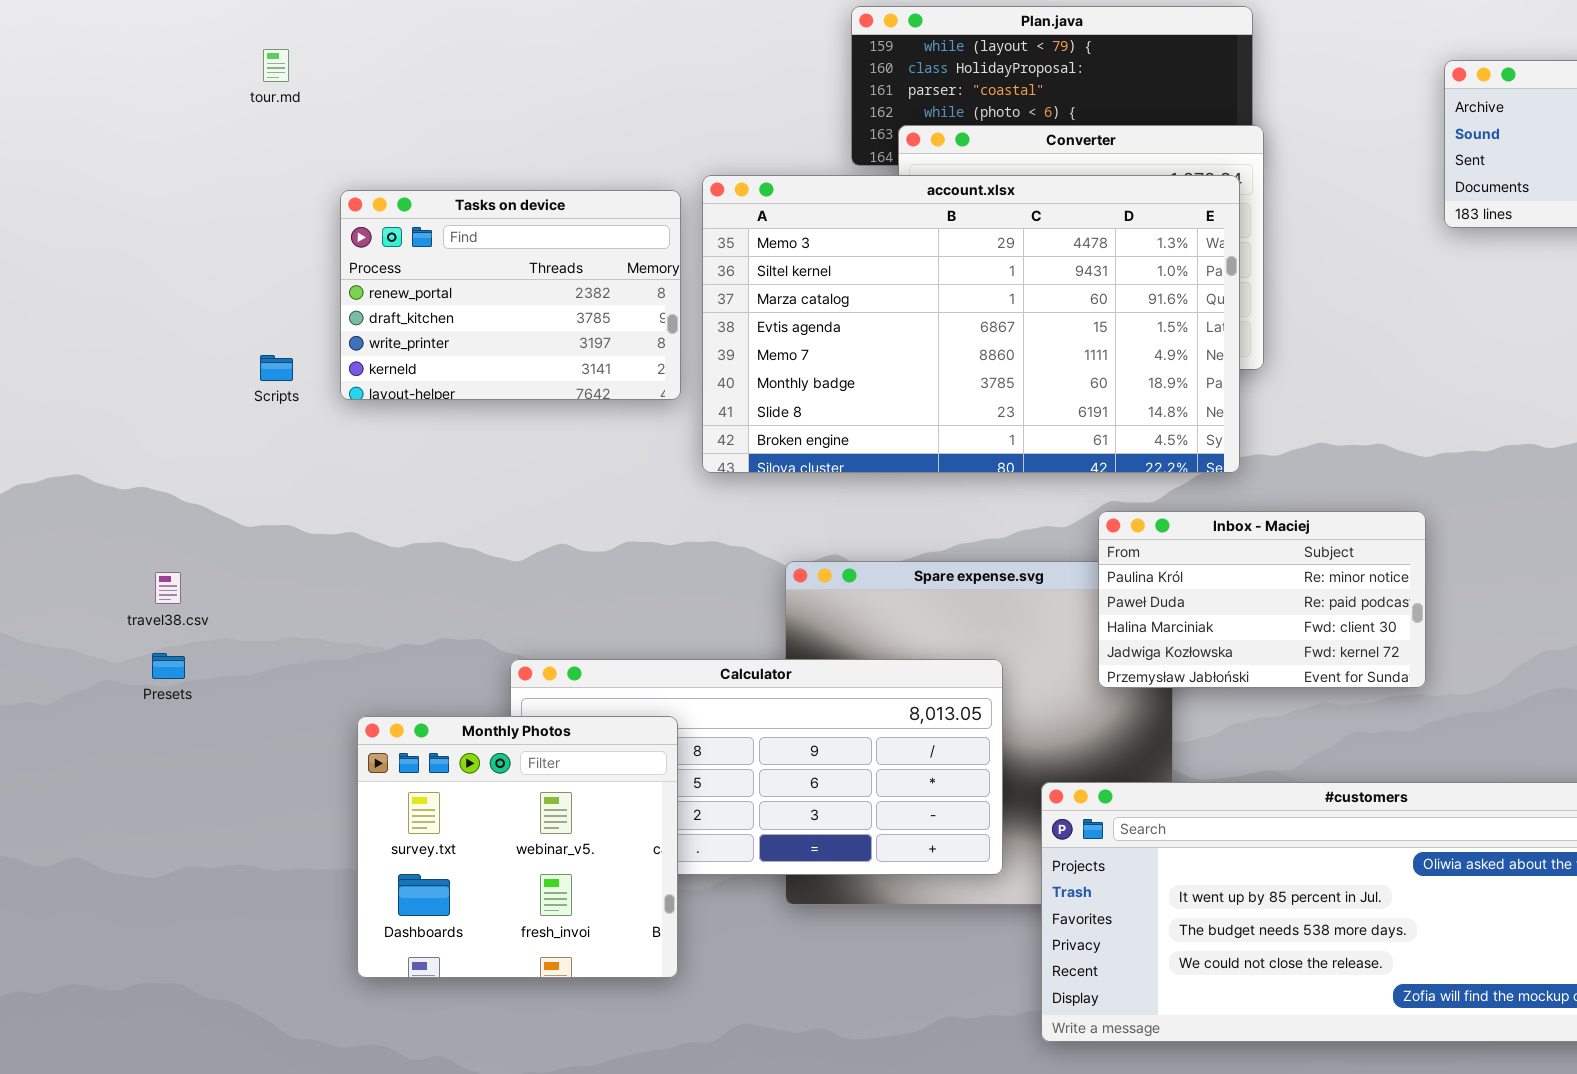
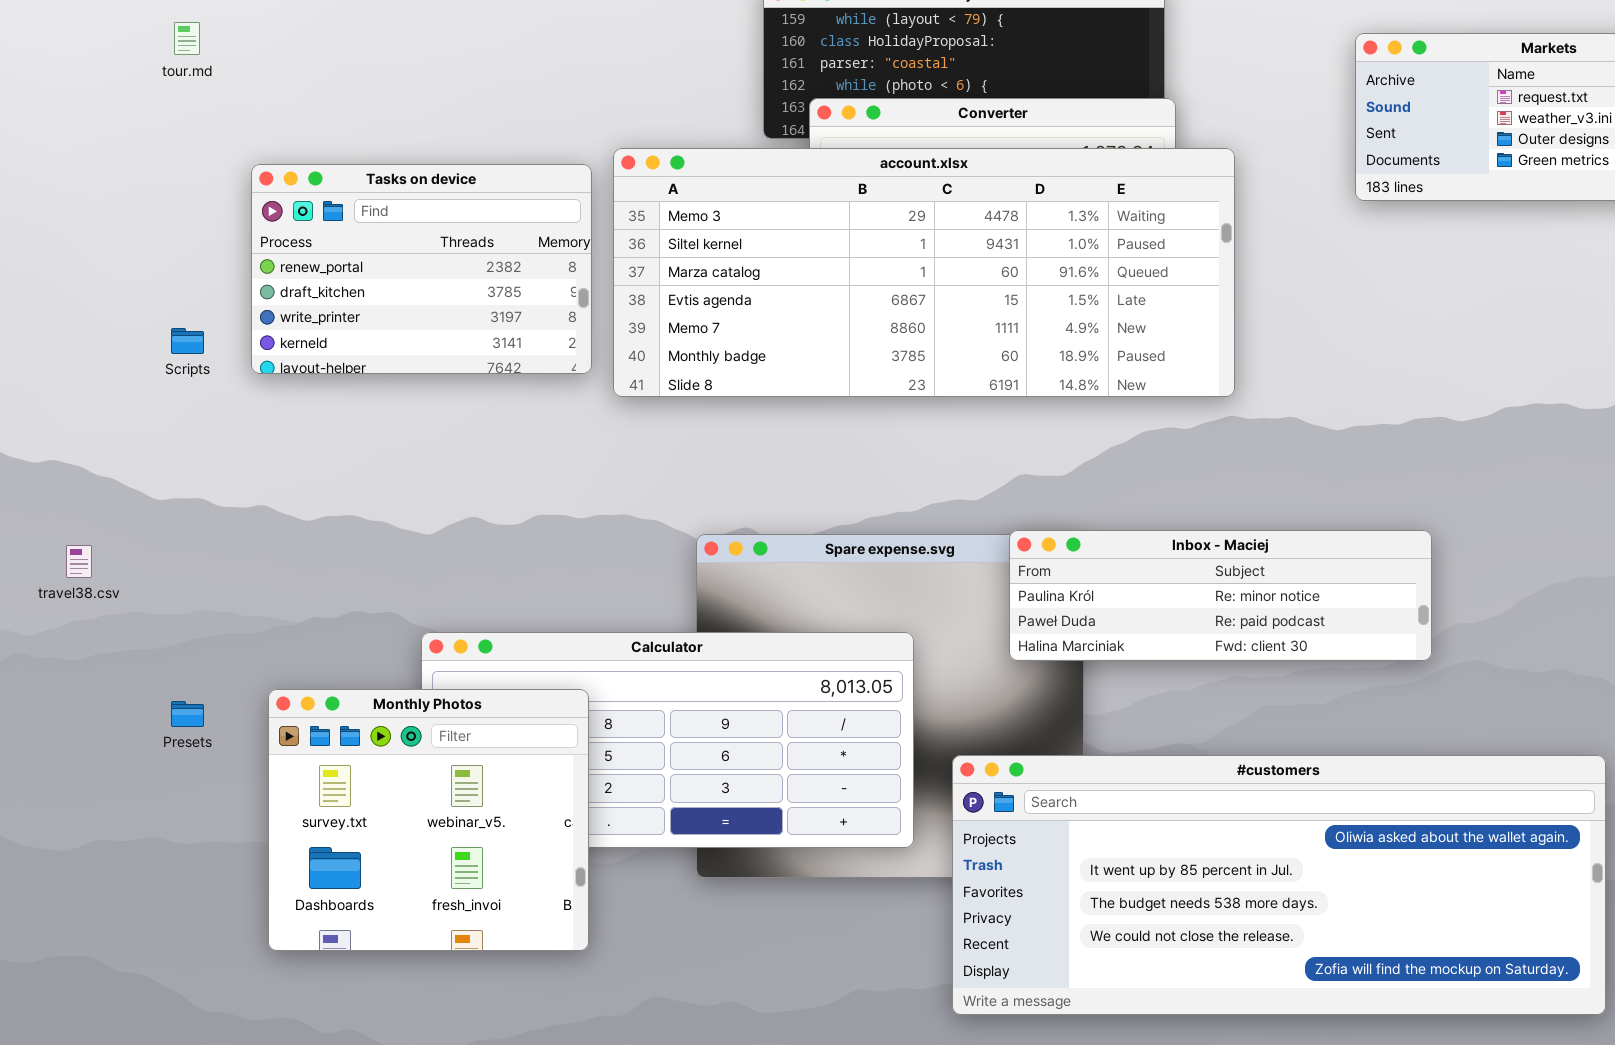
account.xlsx: [702,175,1240,473] -> [613,148,1235,397], resized
Inbox - Maciej: [1098,511,1426,688] -> [1009,530,1432,661], resized
Presets: [152,653,185,679] -> [171,701,204,727], moved

